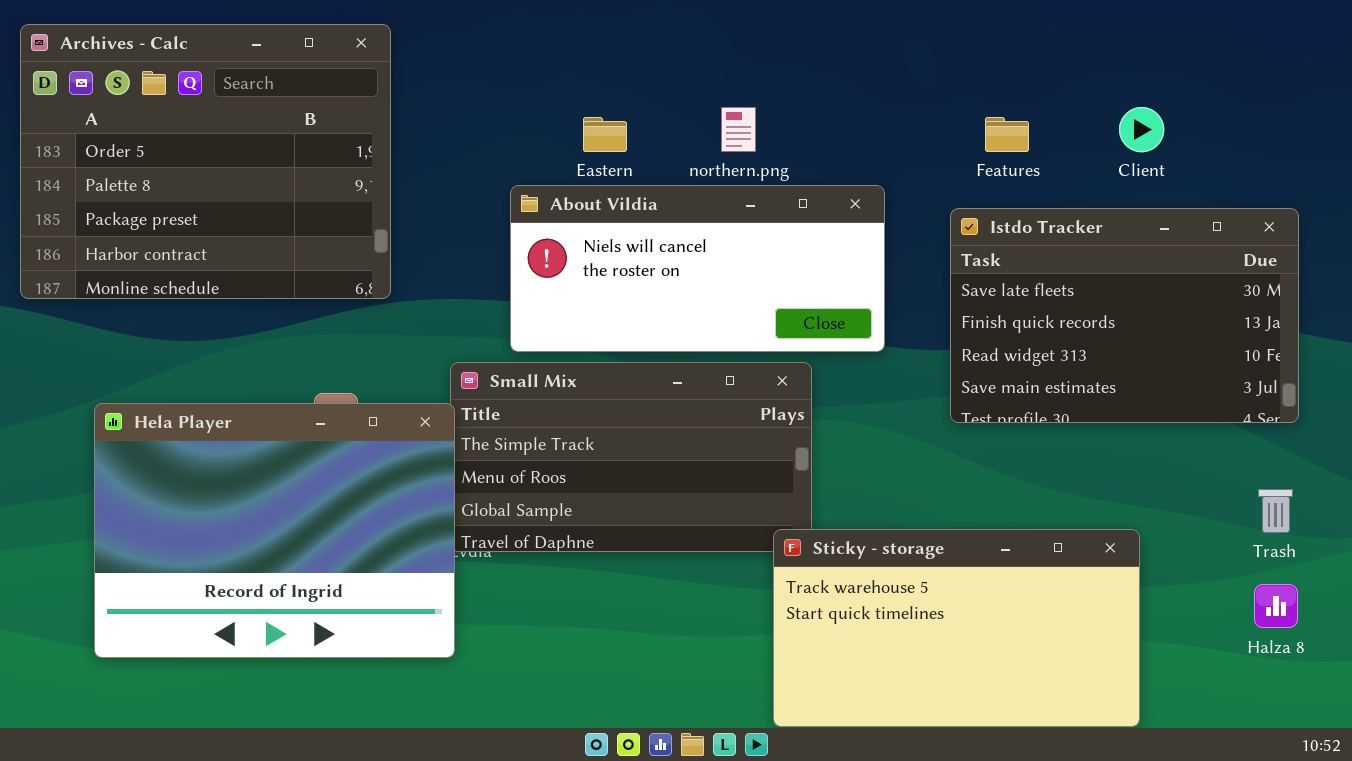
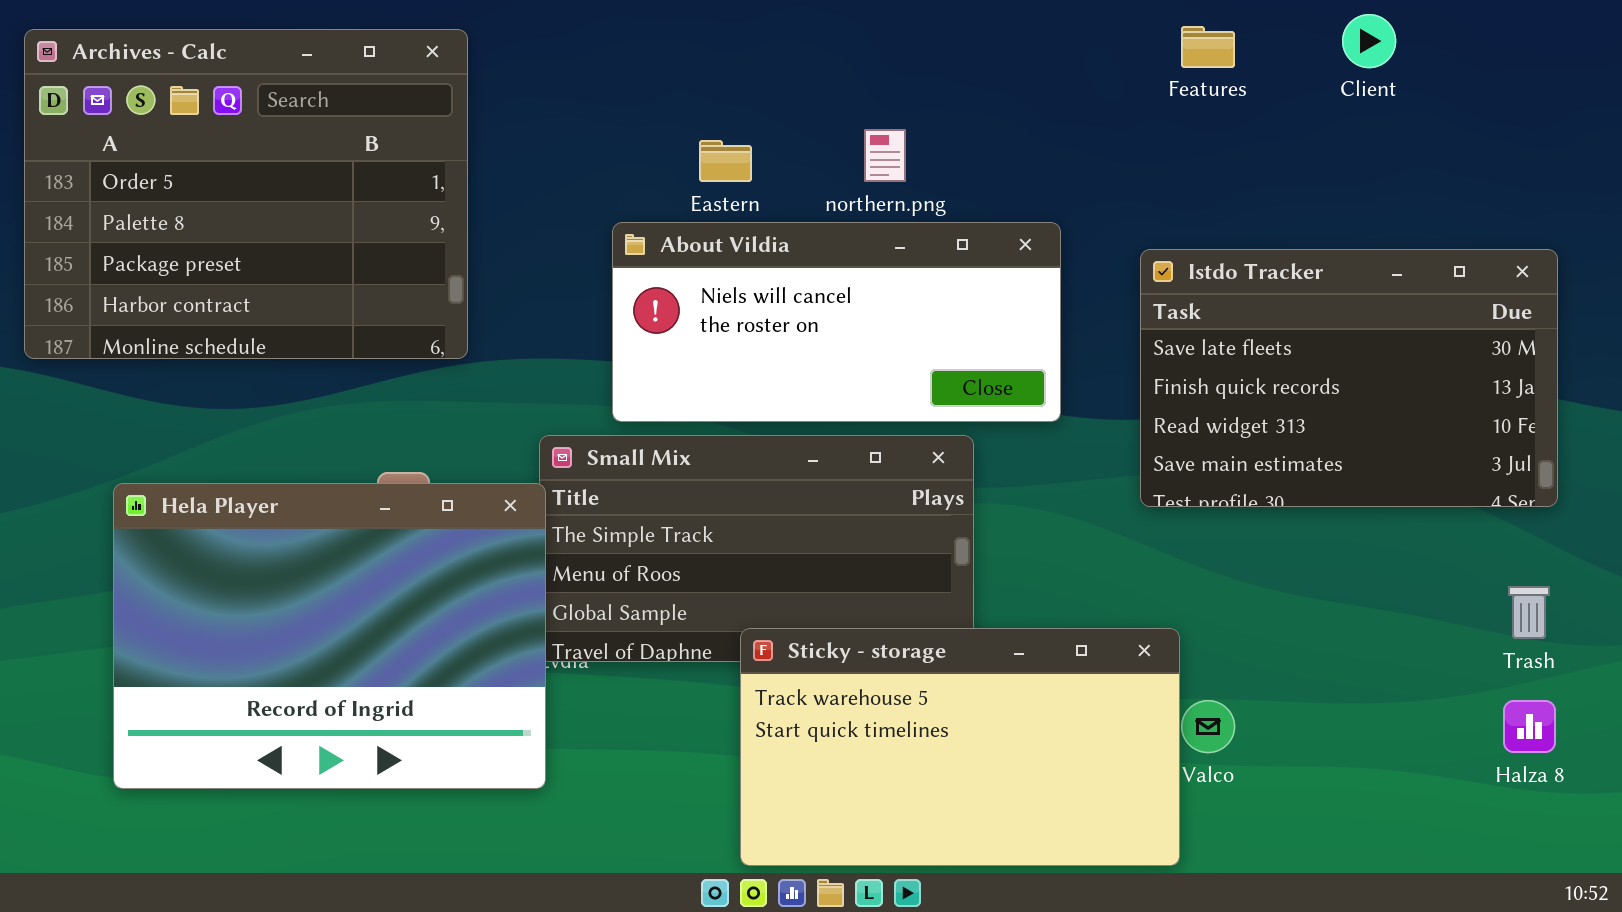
Client: [1119,107,1164,152] -> [1342,14,1396,68], moved
Features: [985,117,1029,152] -> [1181,26,1235,68], moved
Sticky - storage: [773,529,1140,727] -> [740,628,1180,866], moved

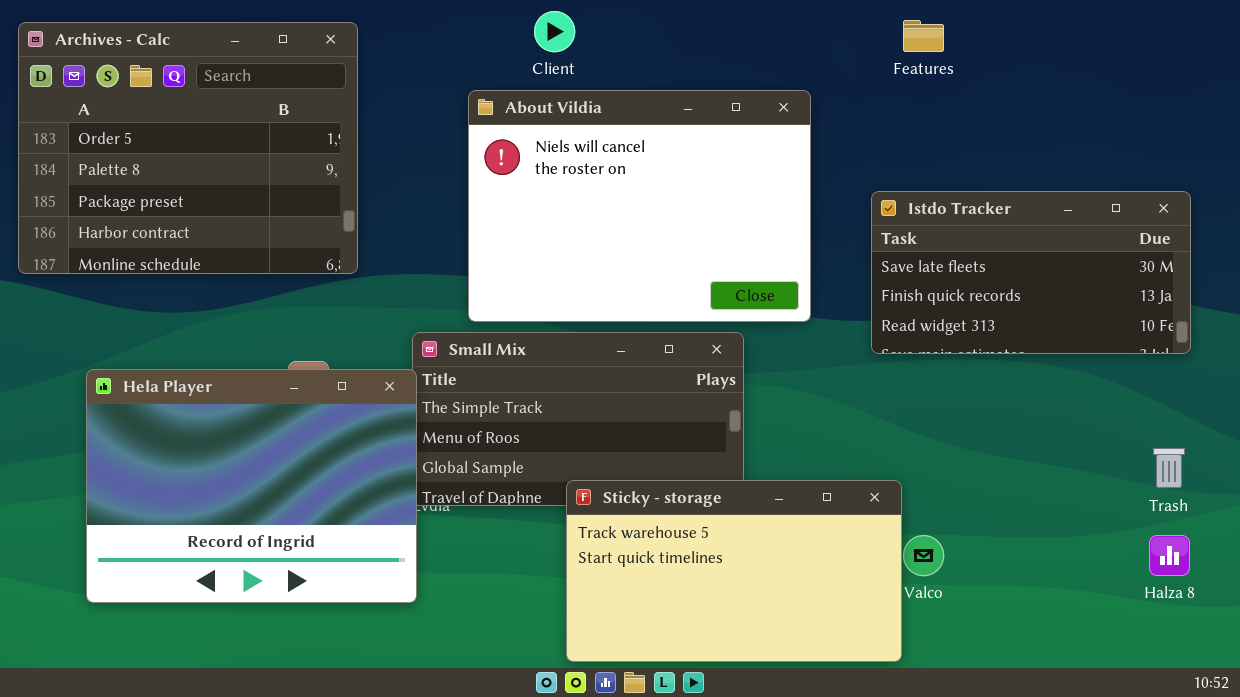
Client: [1342,14,1396,68] -> [534,11,575,52], moved
About Vildia: [612,222,1061,422] -> [468,90,811,322], resized
Istdo Tracker: [1140,249,1558,507] -> [871,191,1191,354], resized

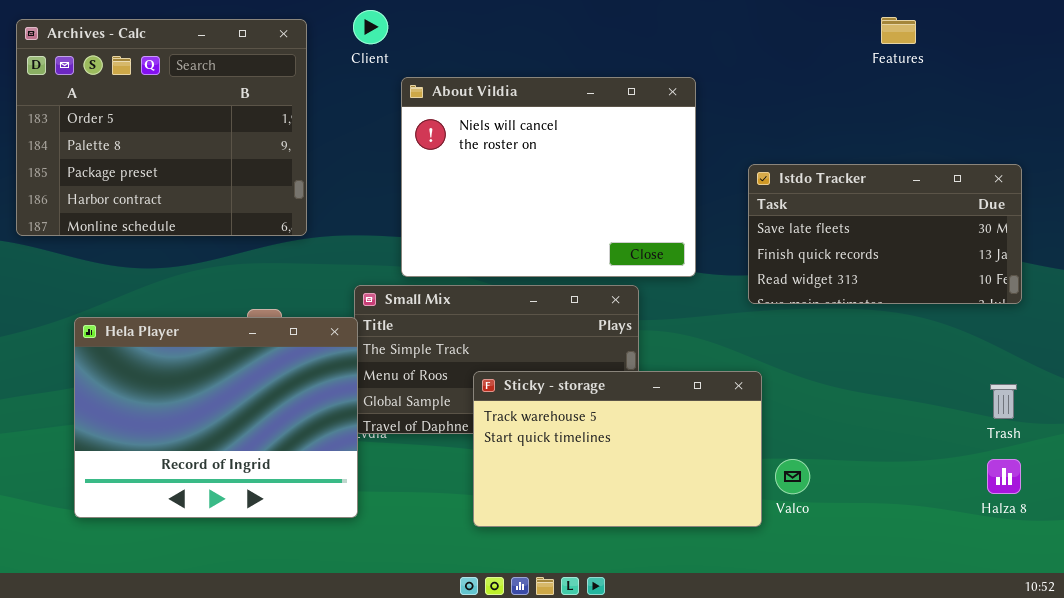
Client: [534,11,575,52] -> [353,10,388,44], moved
Features: [903,20,944,52] -> [881,17,916,44], moved
Sticky - storage: [566,480,902,662] -> [473,371,762,527], moved

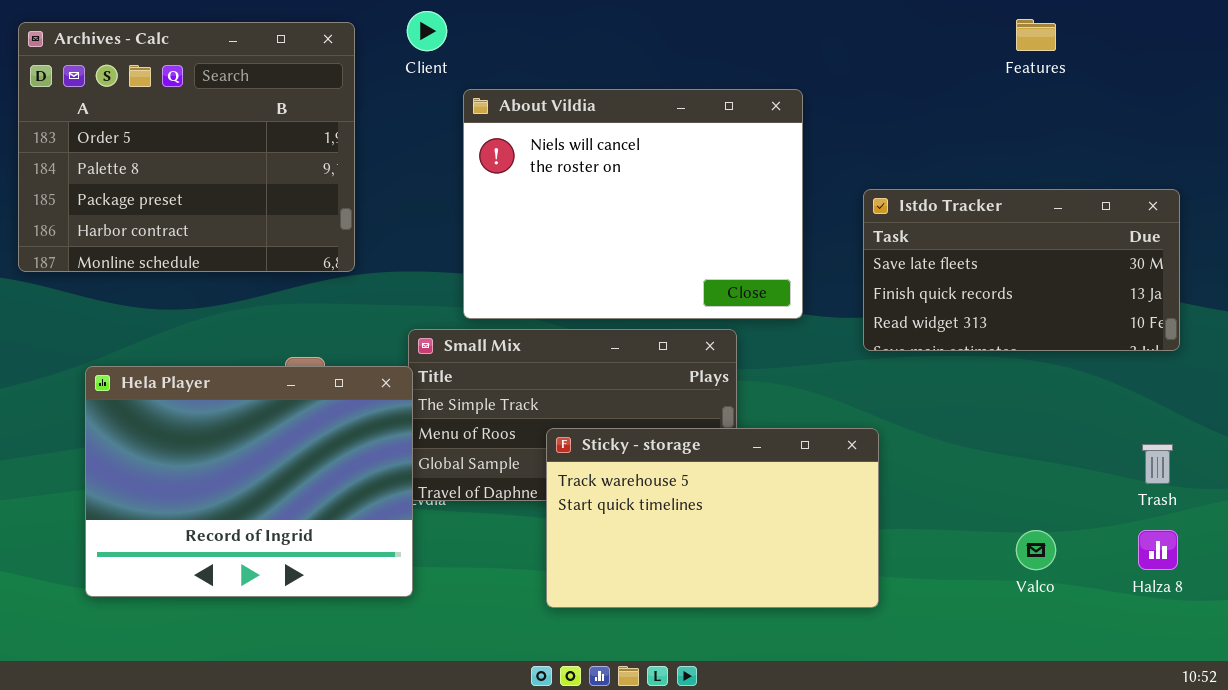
Valco: [775,459,810,494] -> [1016,530,1056,570], moved

